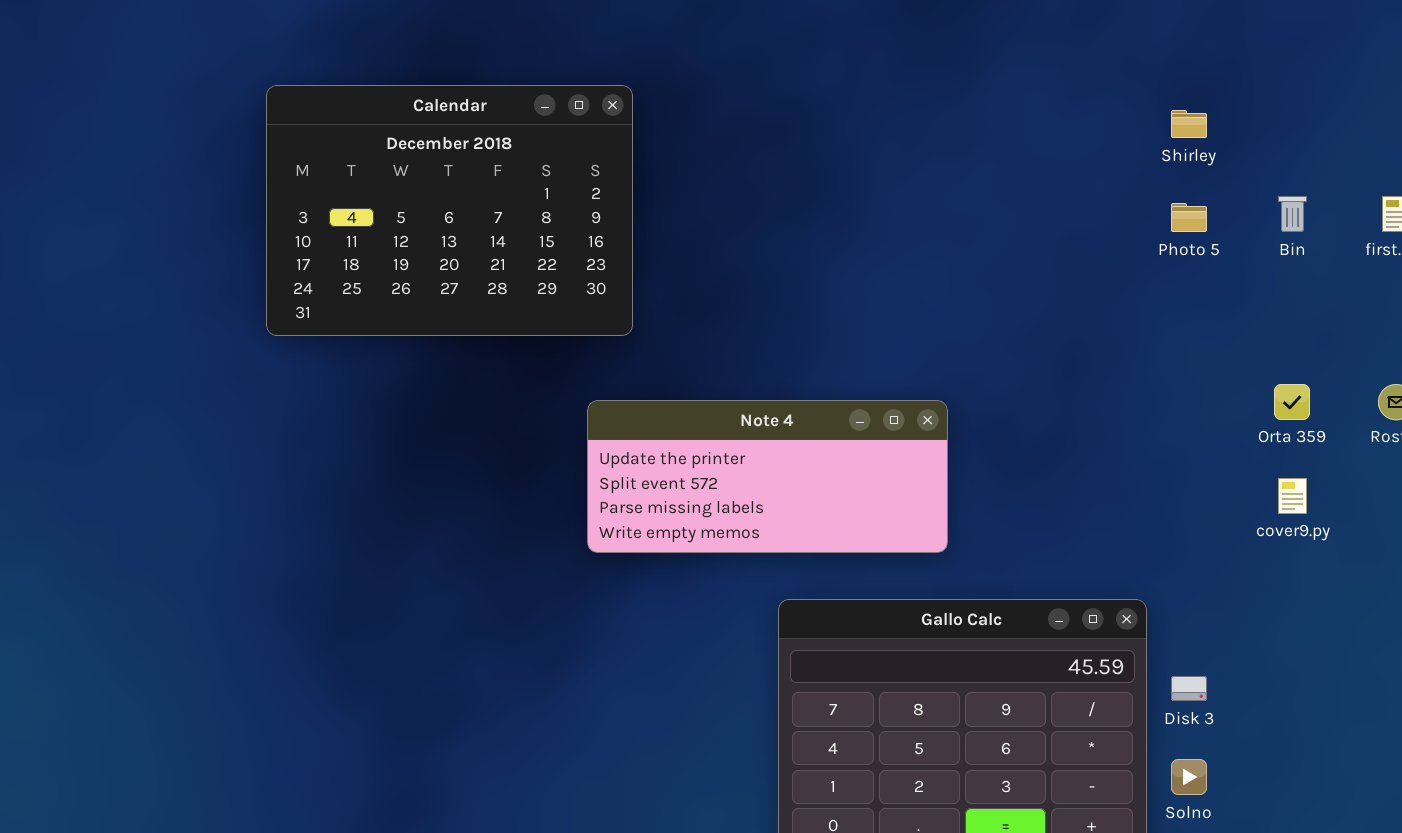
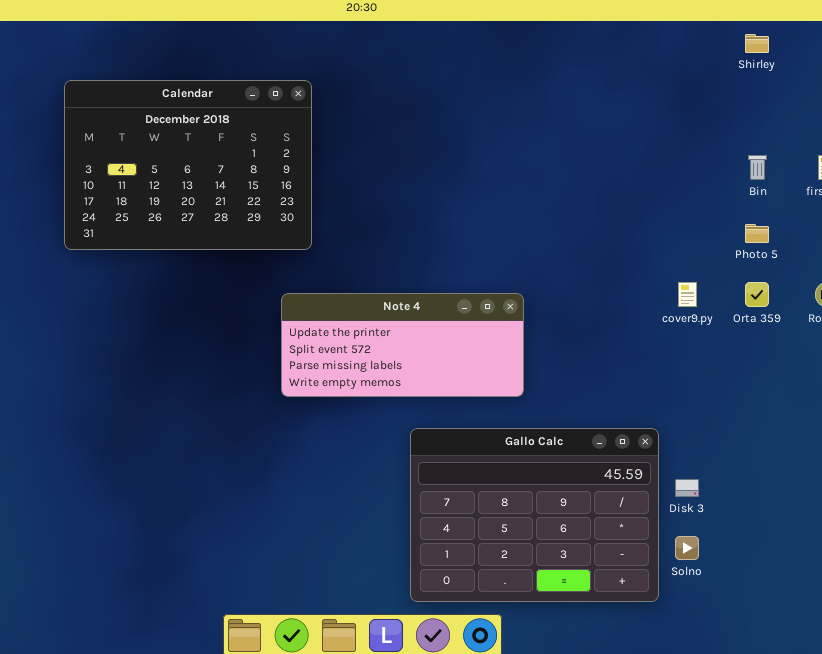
Shirley: [1171,110,1207,138] -> [745,34,769,53], moved
Photo 5: [1171,203,1207,232] -> [745,224,769,243], moved
cover9.py: [1278,478,1307,514] -> [678,282,697,307], moved

